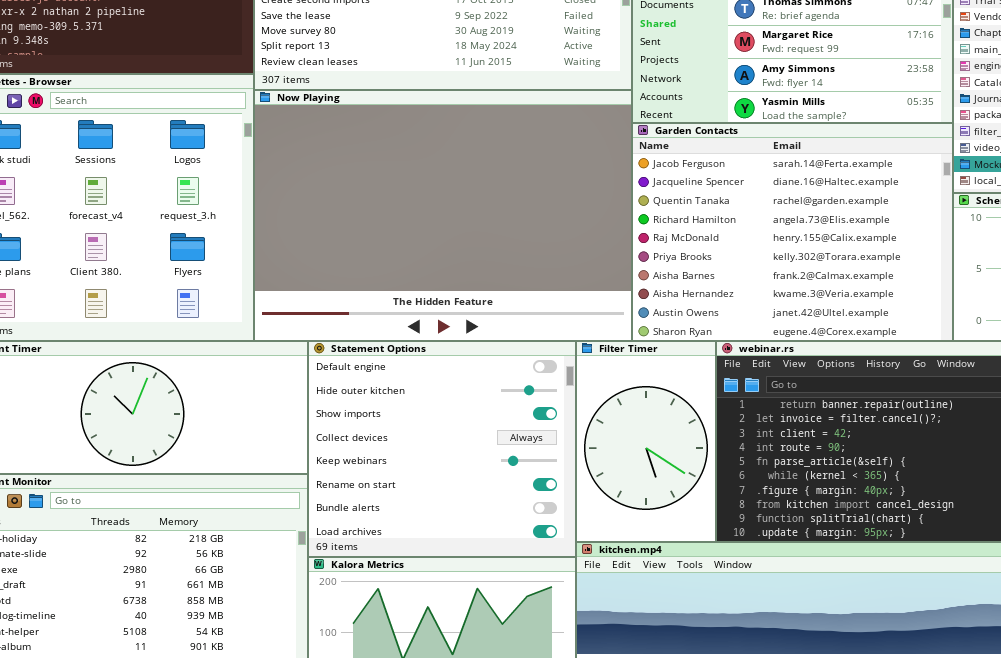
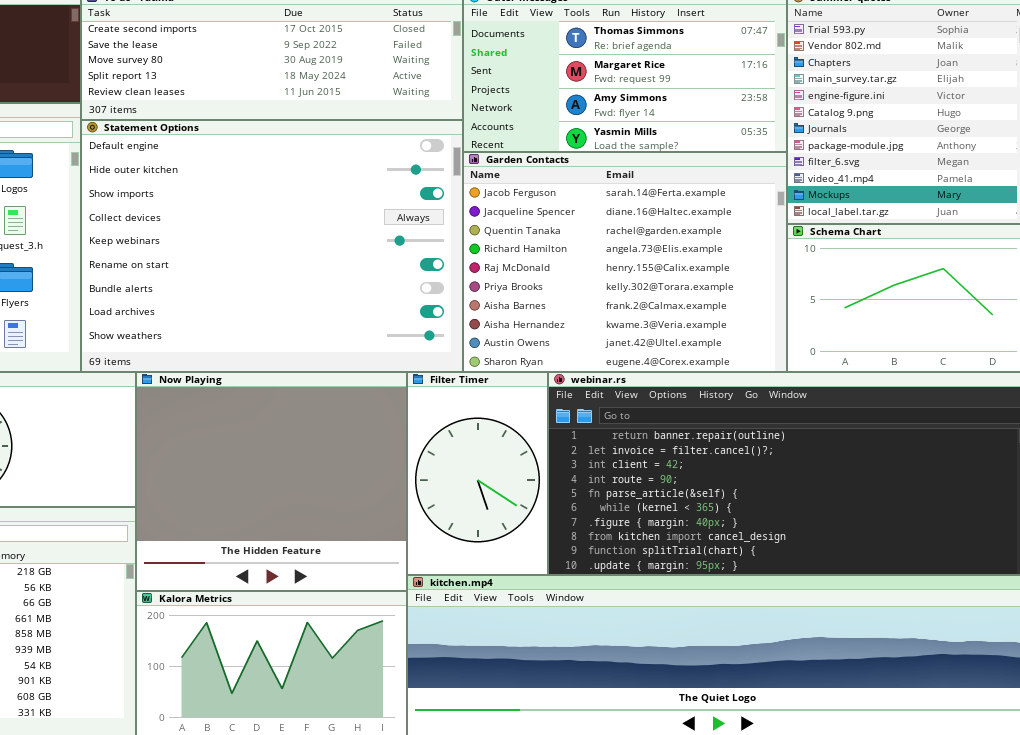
Now Playing: [254,90,632,341] -> [136,372,407,591], moved, resized
Statement Options: [308,341,576,557] -> [81,120,463,372], moved, resized

